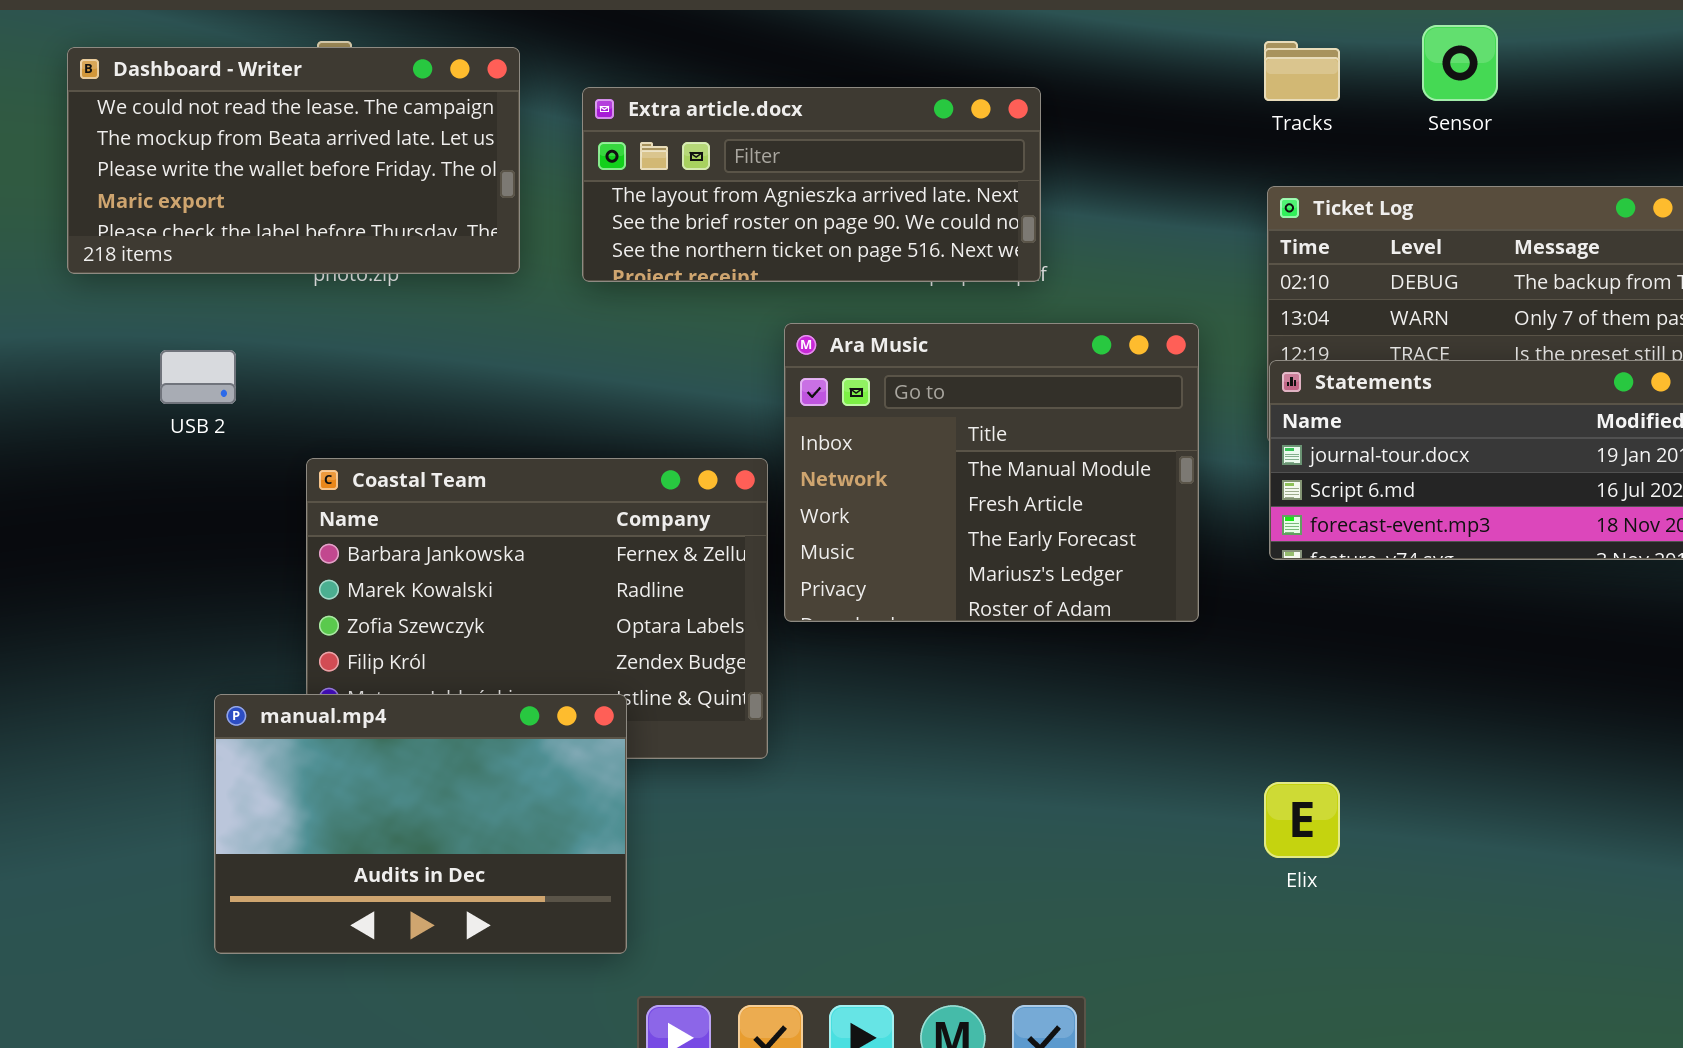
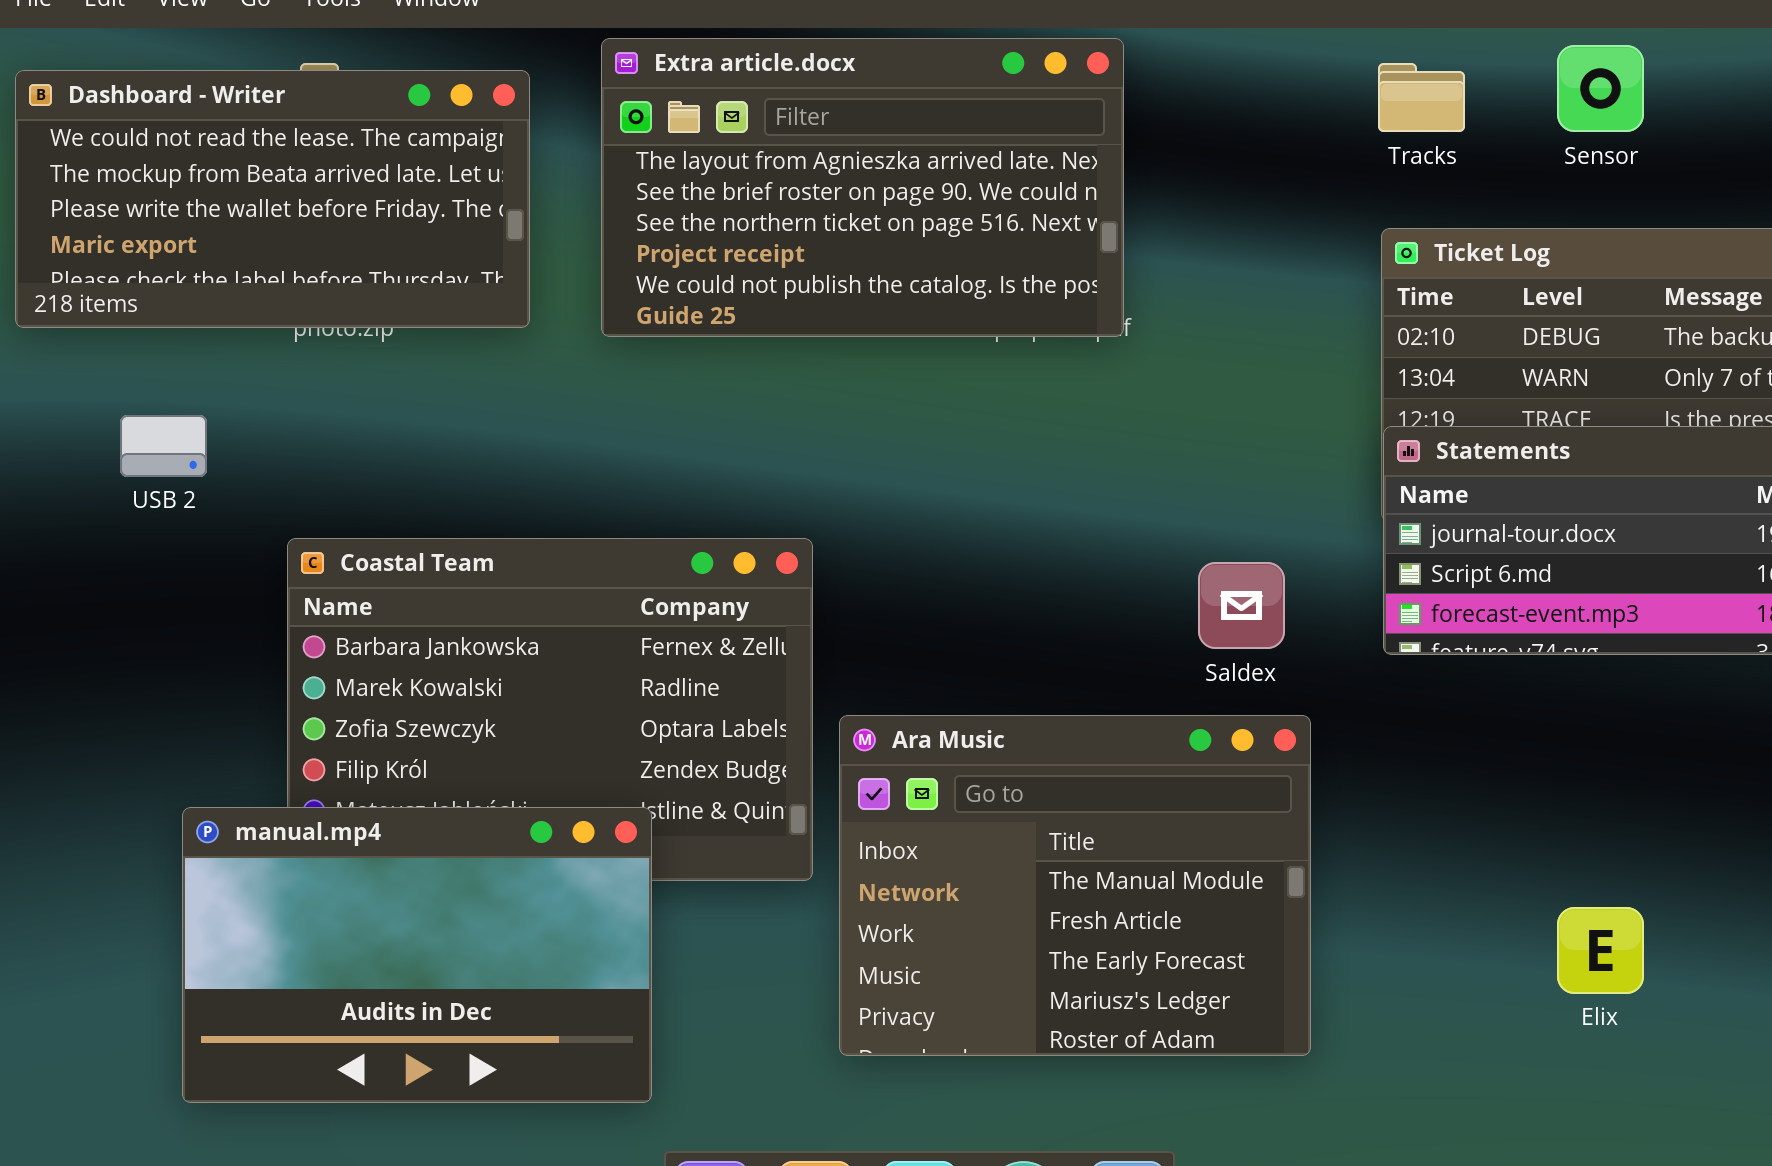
Extra article.docx: [582,87,1041,282] -> [601,38,1124,337], resized
Ara Music: [784,323,1199,622] -> [839,715,1311,1056], moved
Elix: [1264,782,1340,858] -> [1557,907,1644,994], moved

